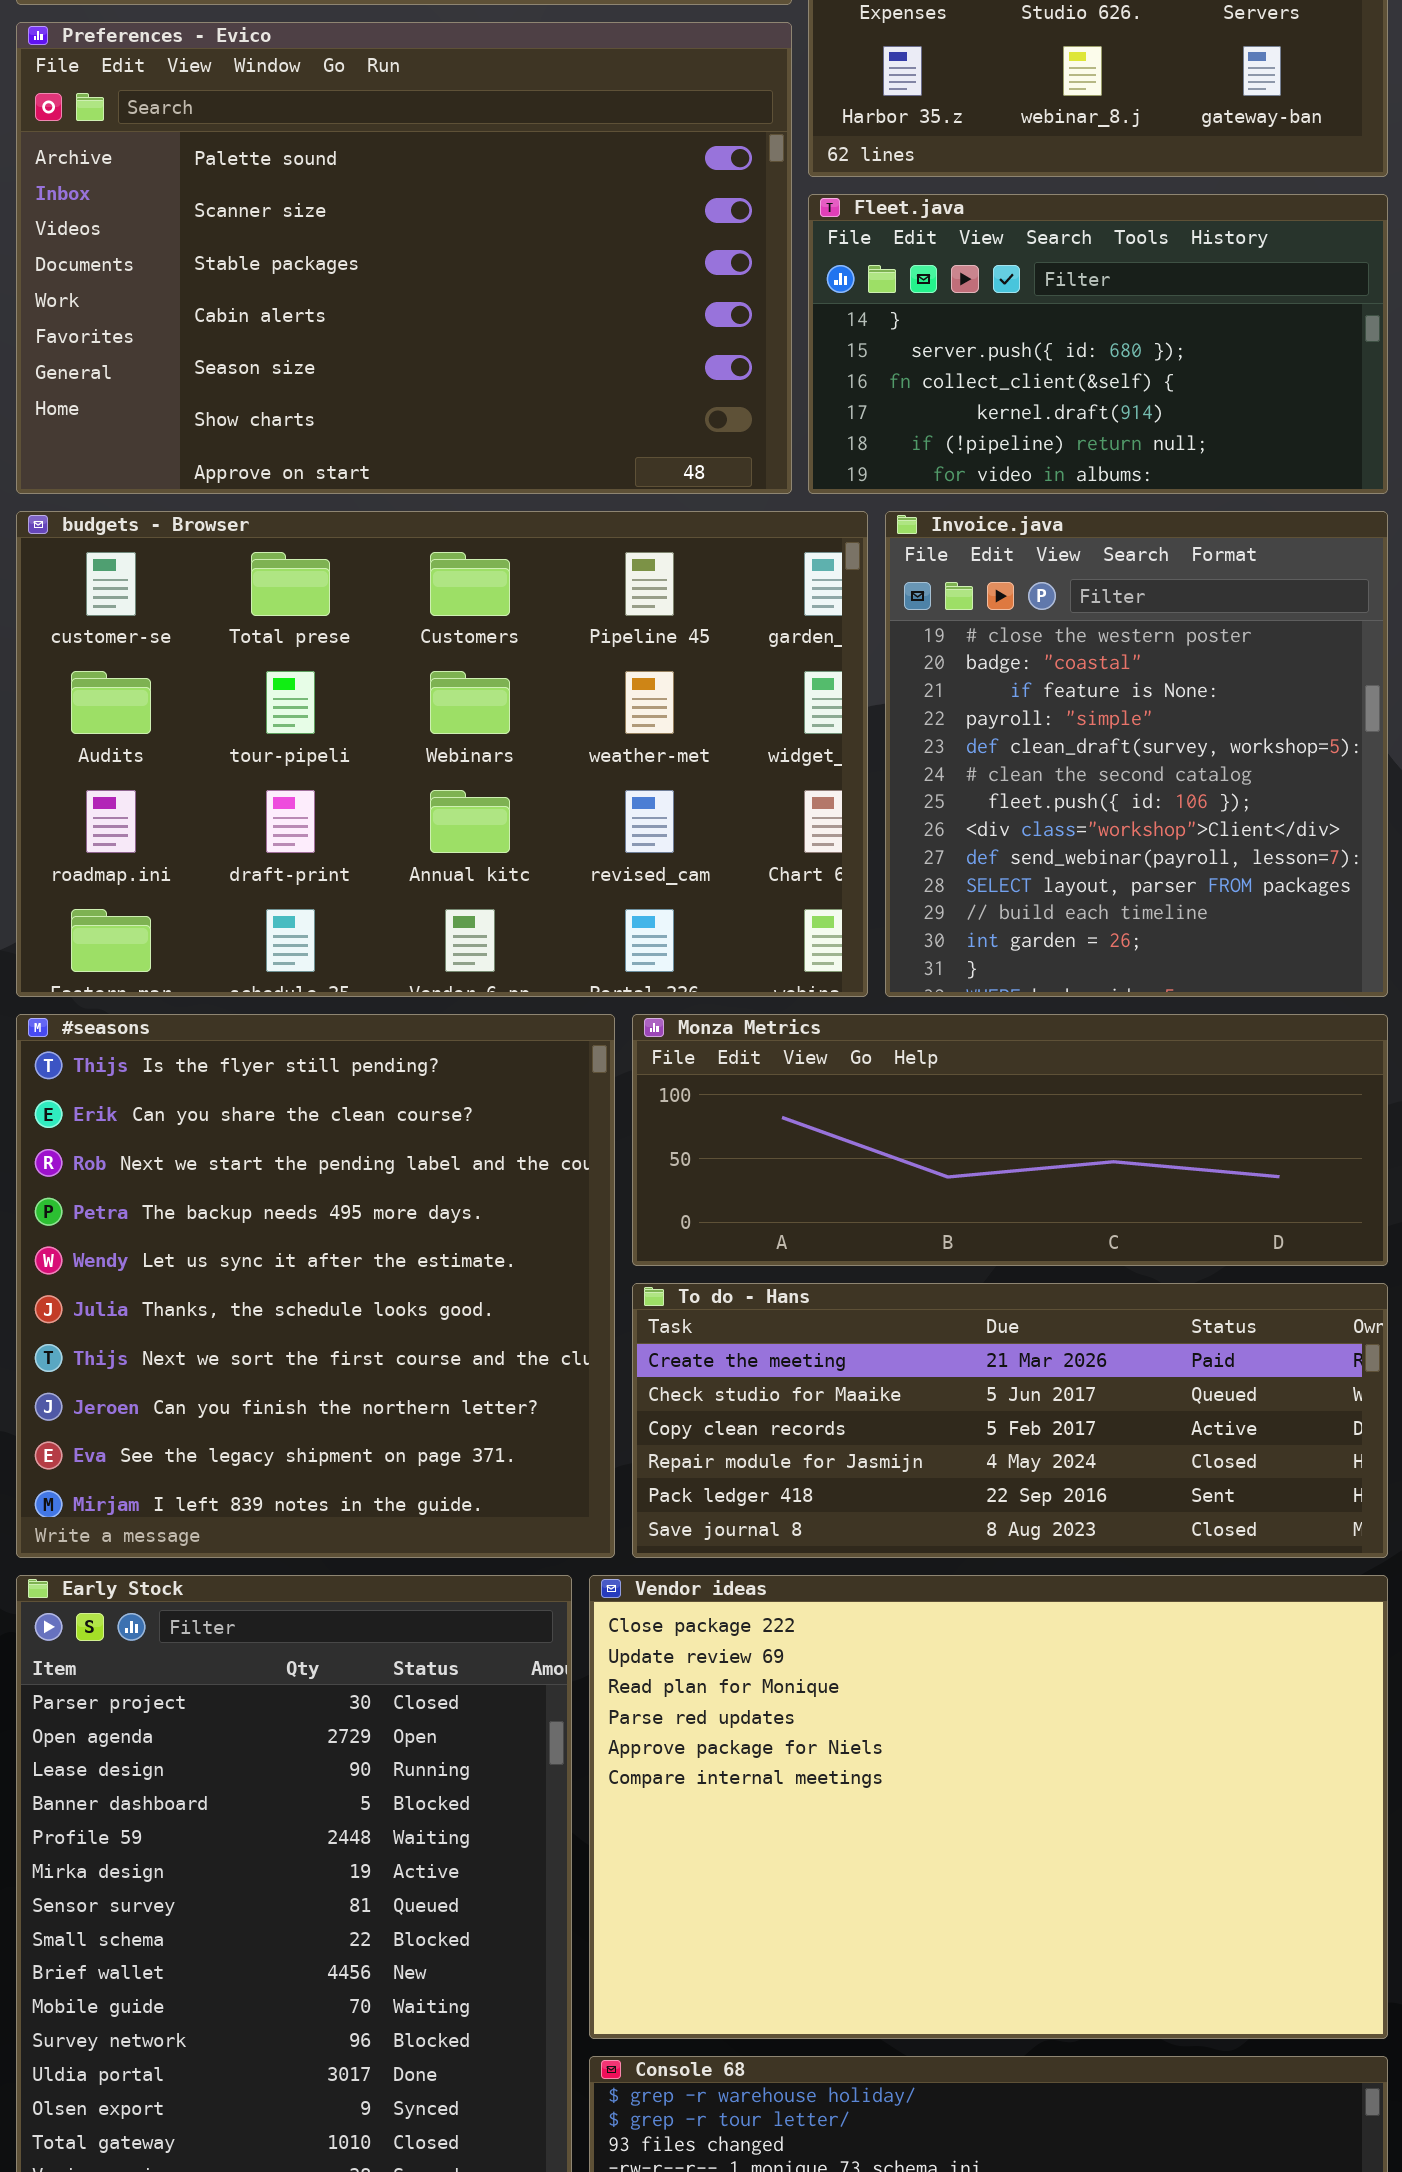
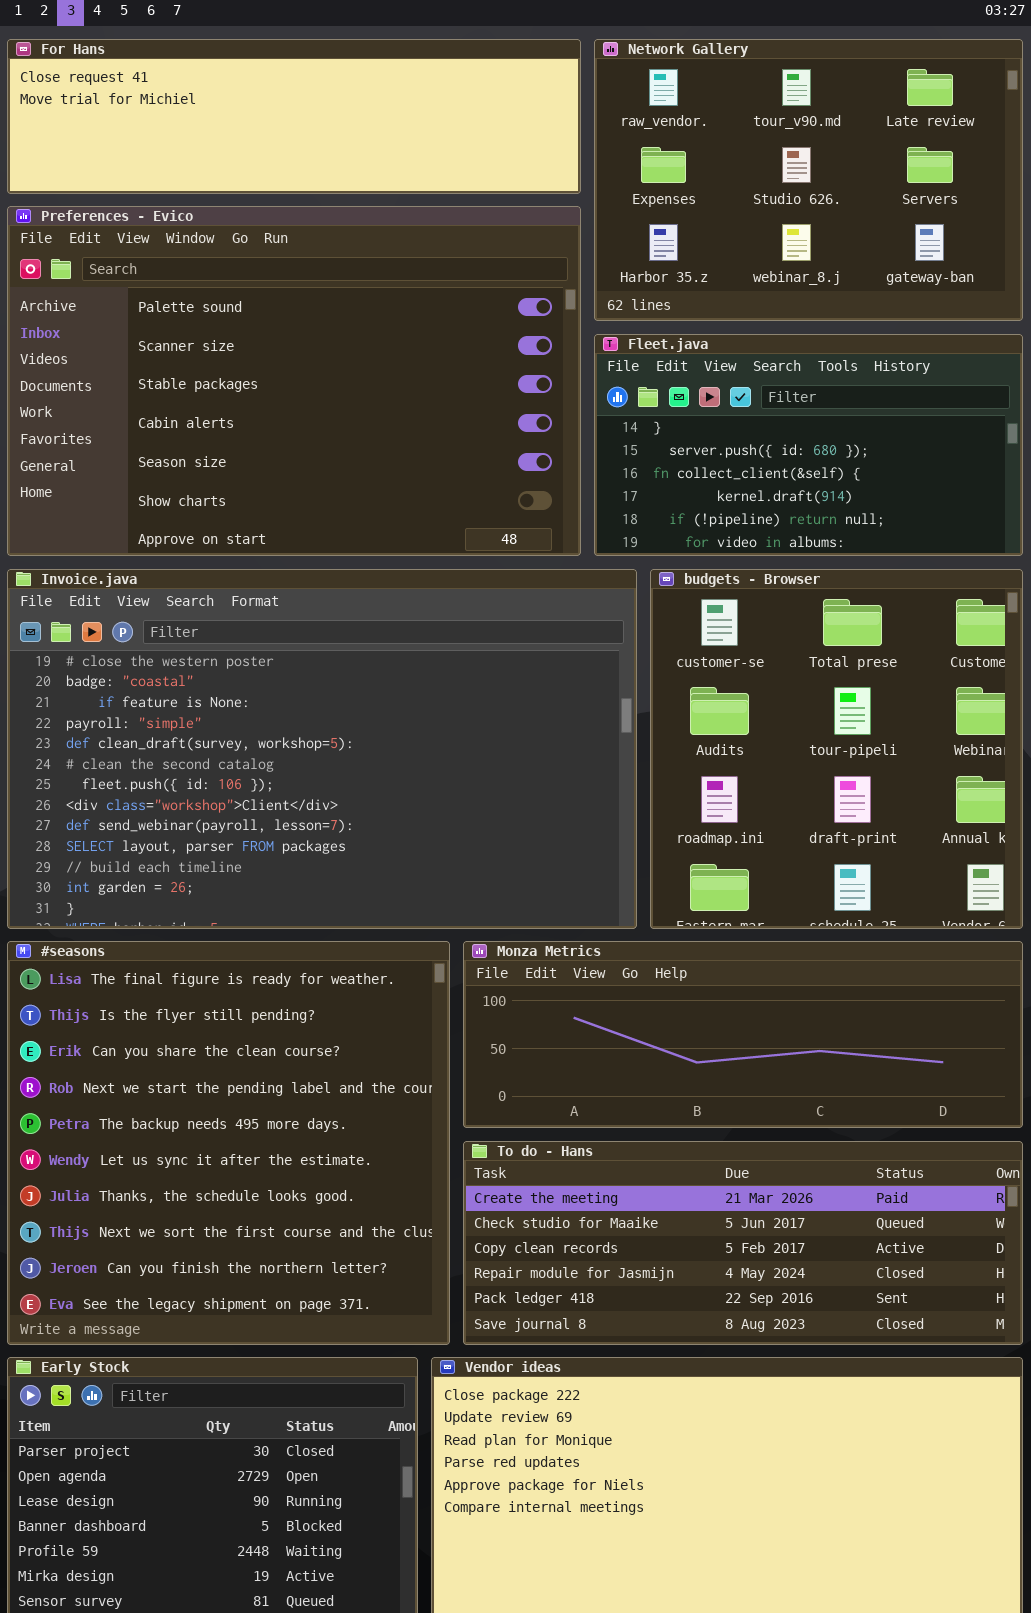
budgets - Browser: [16,511,868,997] -> [650,569,1023,929], moved, resized
Invoice.java: [885,511,1388,997] -> [7,569,637,929], moved, resized
#seasons: [16,1014,615,1558] -> [7,941,450,1345], scrolled up 1 row

